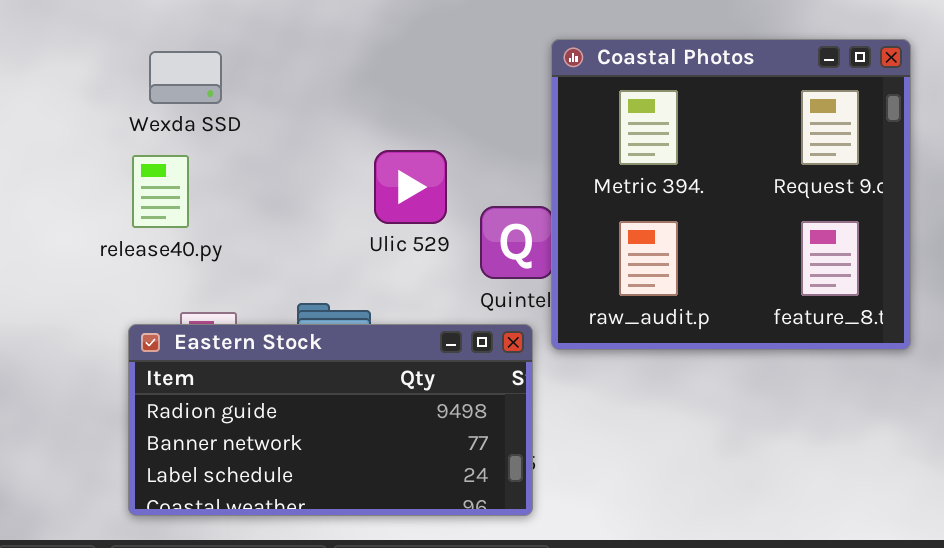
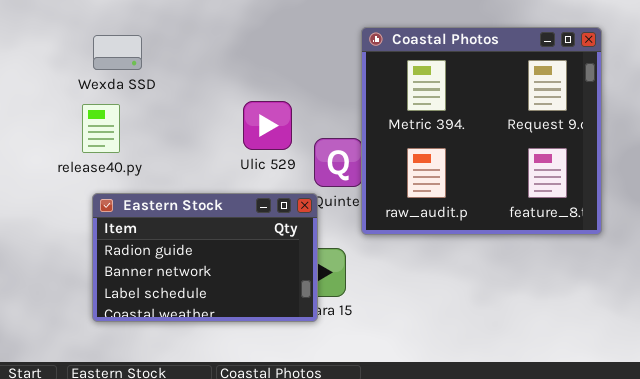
Eastern Stock: [128,324,533,516] -> [92,193,318,322], moved, resized

